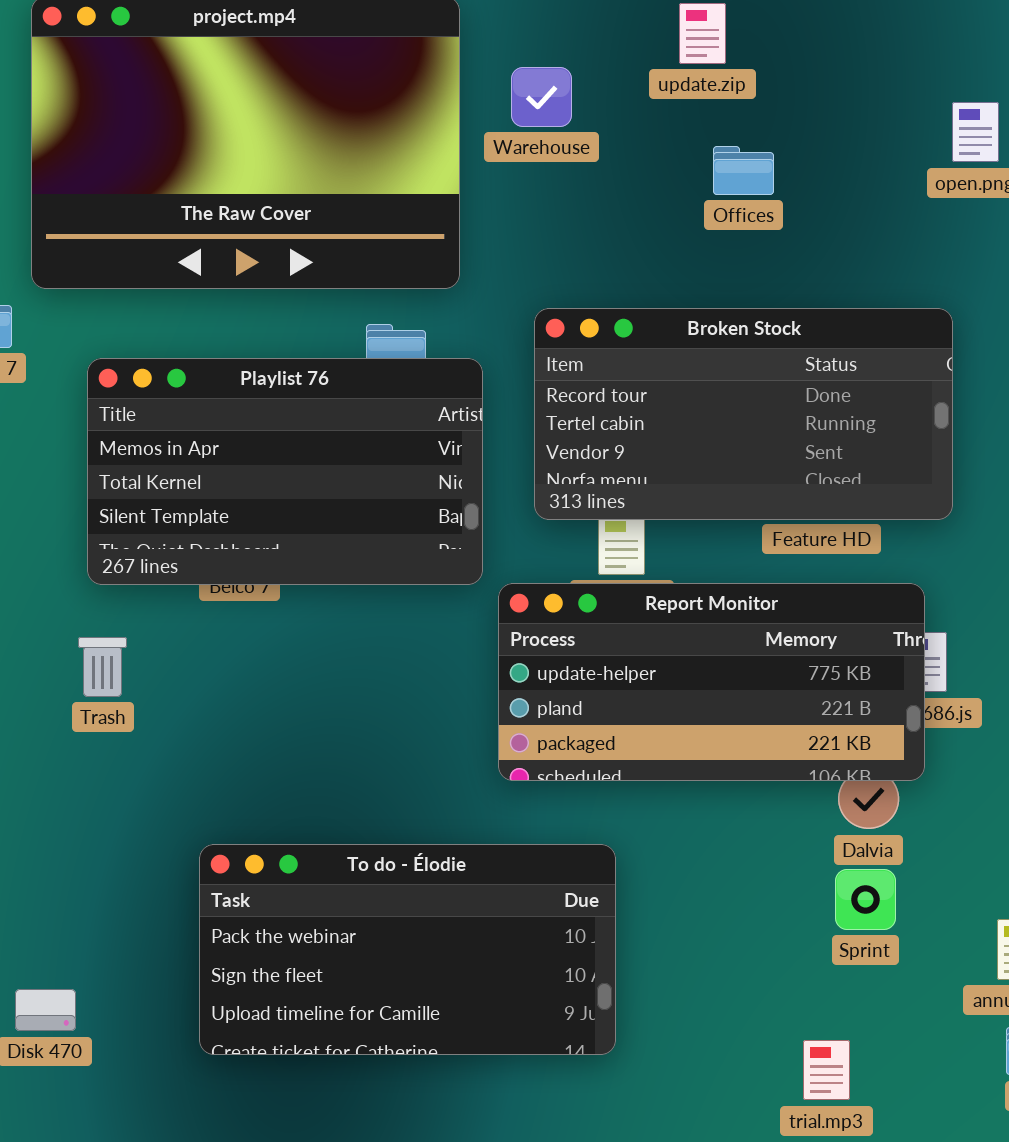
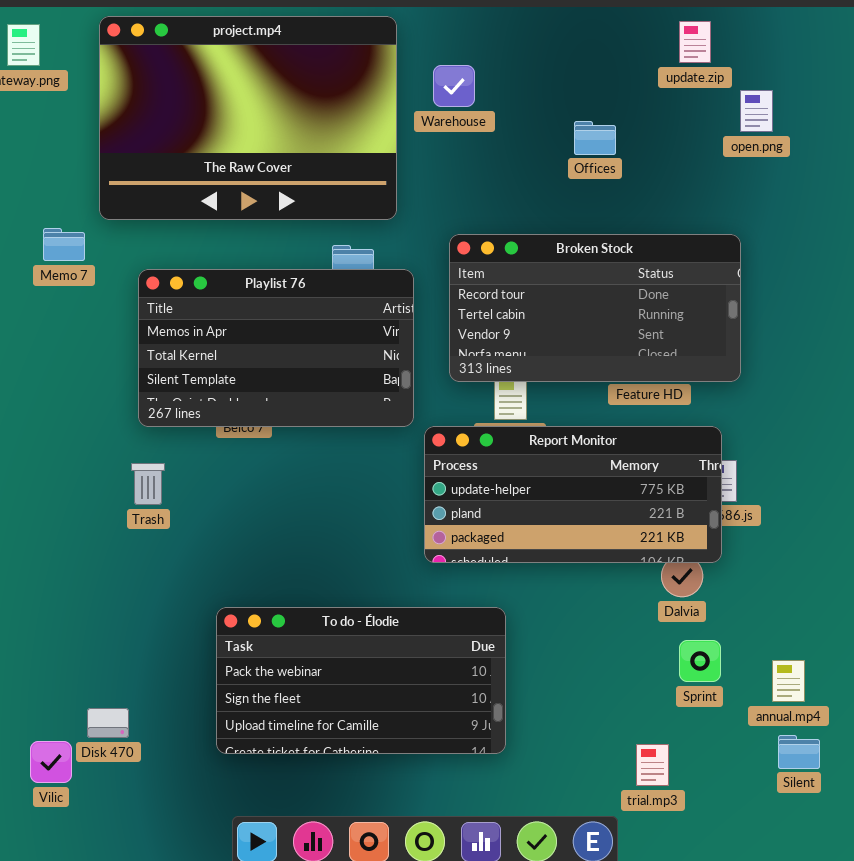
update.zip: [679,3,726,64] -> [679,21,711,63], moved
Sprint: [835,869,896,930] -> [679,640,721,682], moved

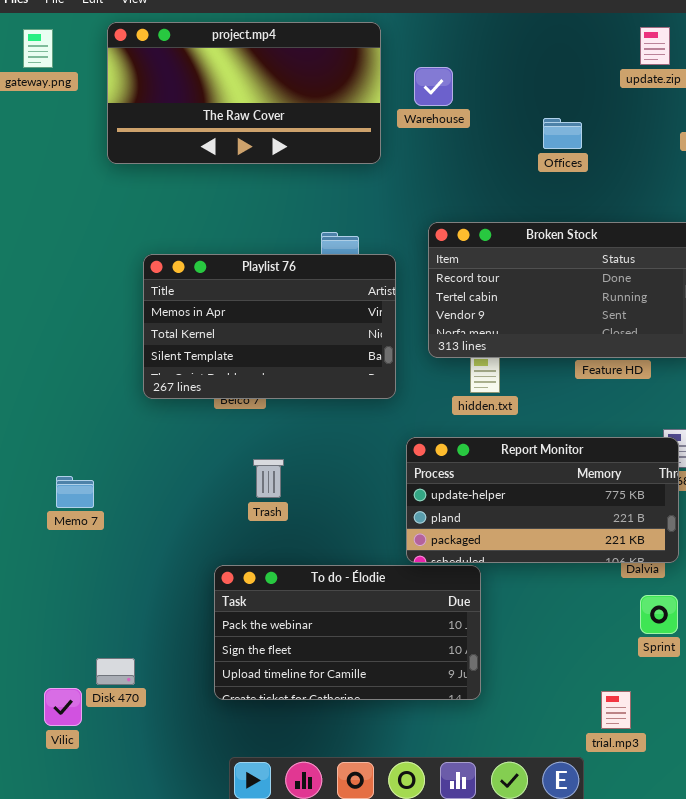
project.mp4: [99,16,397,220] -> [107,22,381,164], resized
Memo 7: [43,228,85,261] -> [56,476,94,508], moved
Report Monitor: [424,426,722,563] -> [406,437,679,563], moved
Trash: [131,463,165,505] -> [253,459,284,498], moved

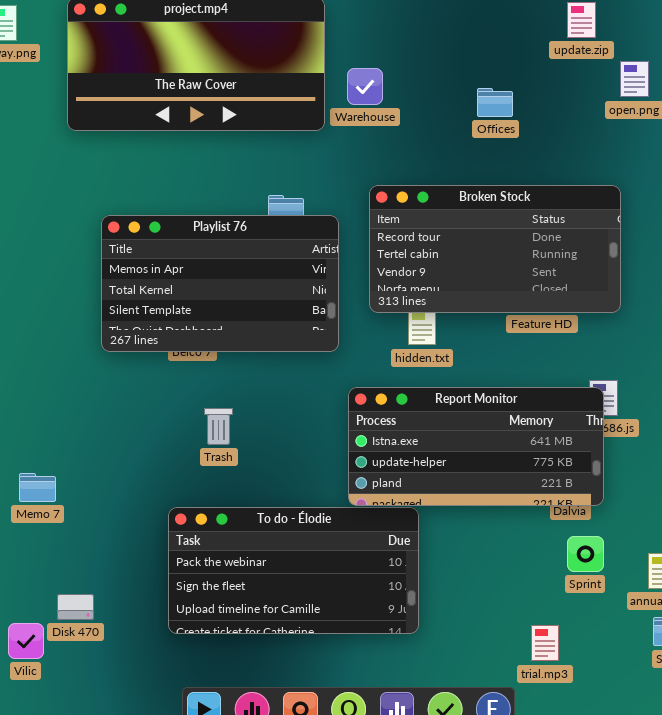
Warehouse: [414,67,453,106] -> [347,68,383,105], moved
Report Monitor: [406,437,679,563] -> [348,387,604,506], scrolled up 1 row
Memo 7: [56,476,94,508] -> [19,473,56,502], moved

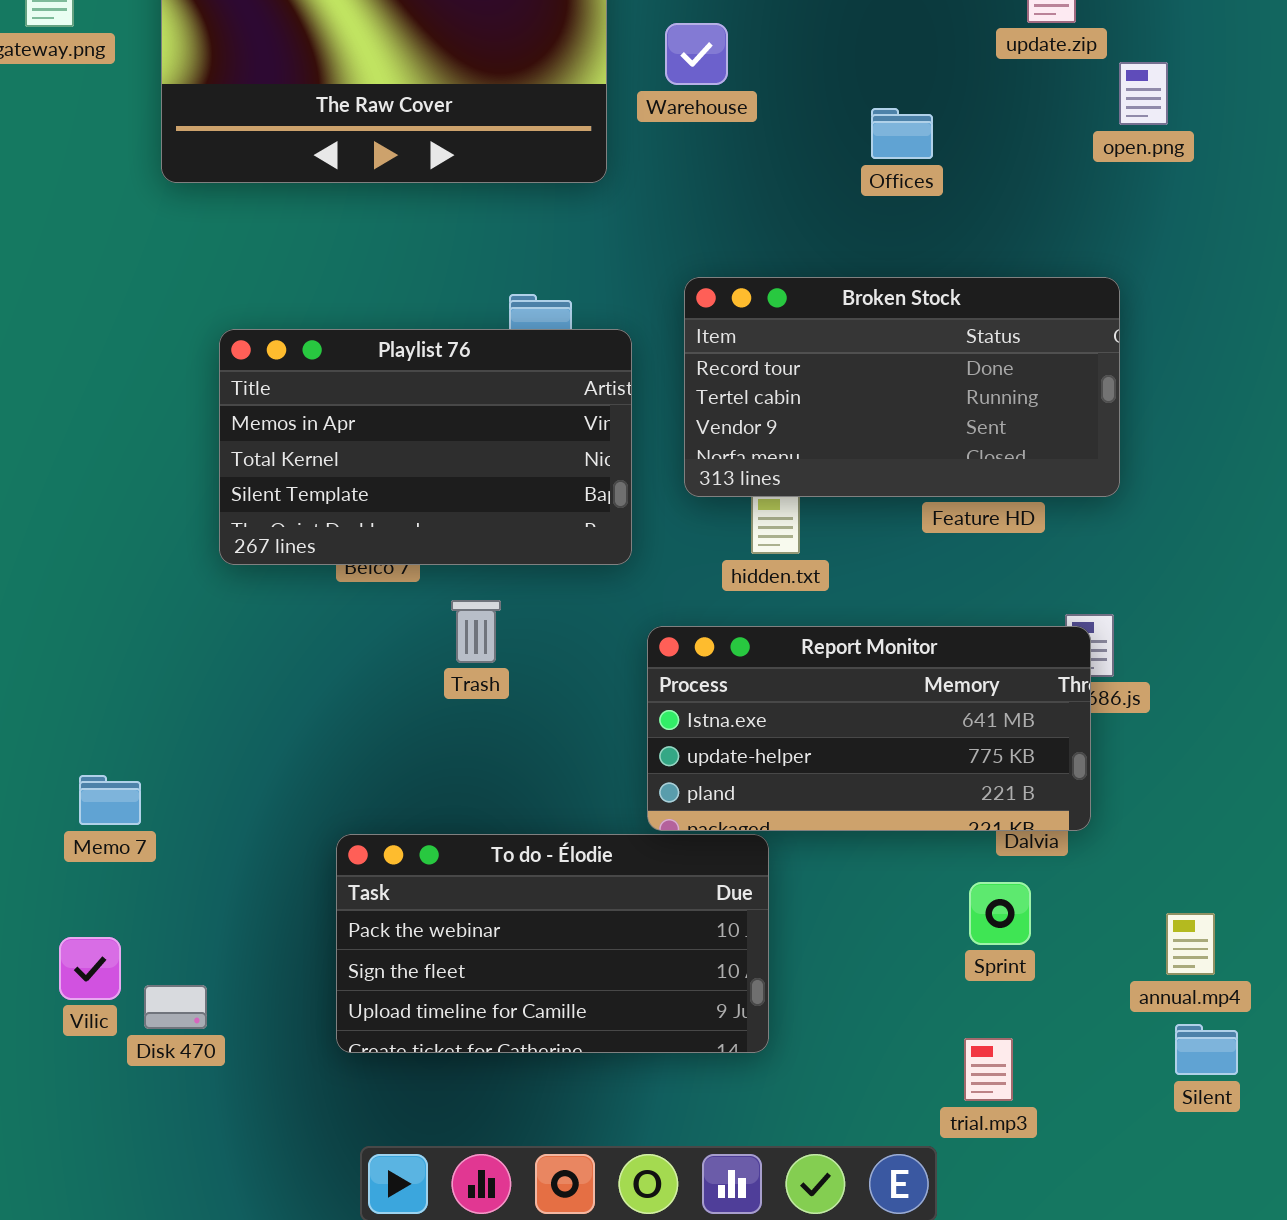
Warehouse: [347,68,383,105] -> [665,23,728,85], moved
Trash: [204,408,233,445] -> [451,600,501,663], moved
Sprint: [567,536,604,572] -> [969,882,1031,945], moved
Vilic: [8,623,44,659] -> [59,937,121,1000], moved

